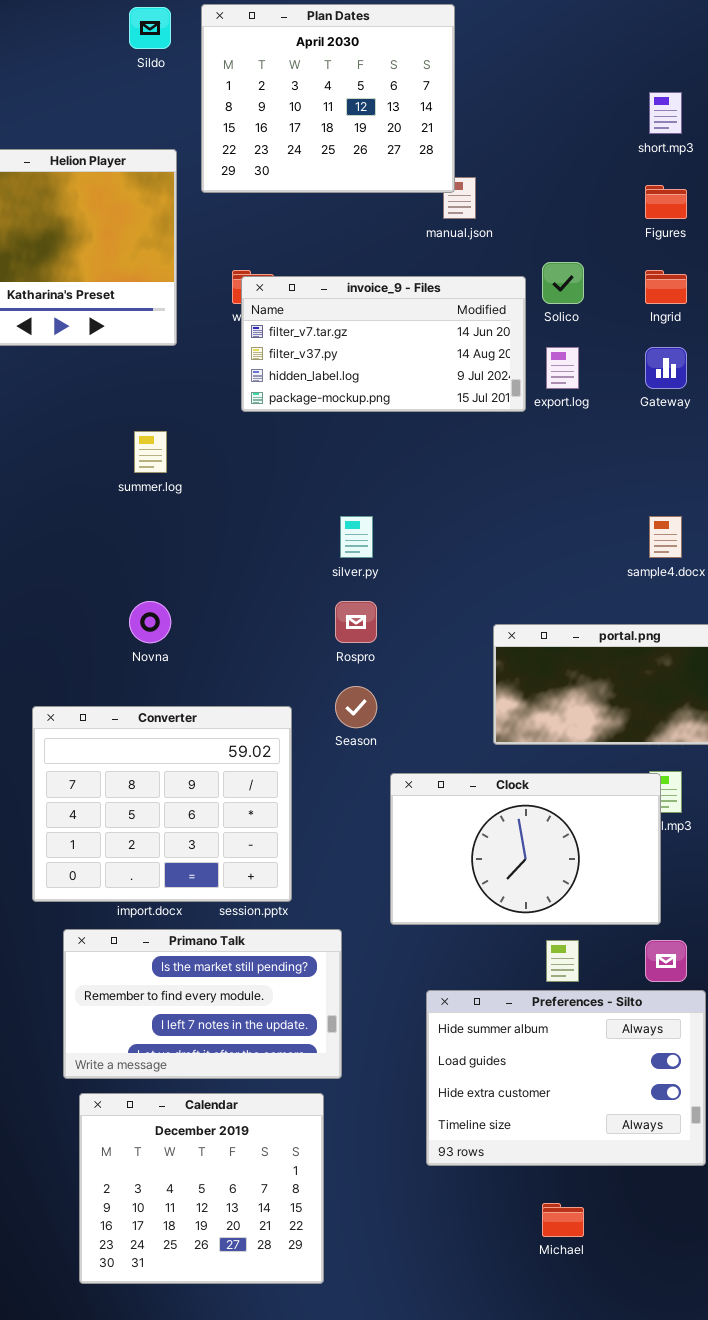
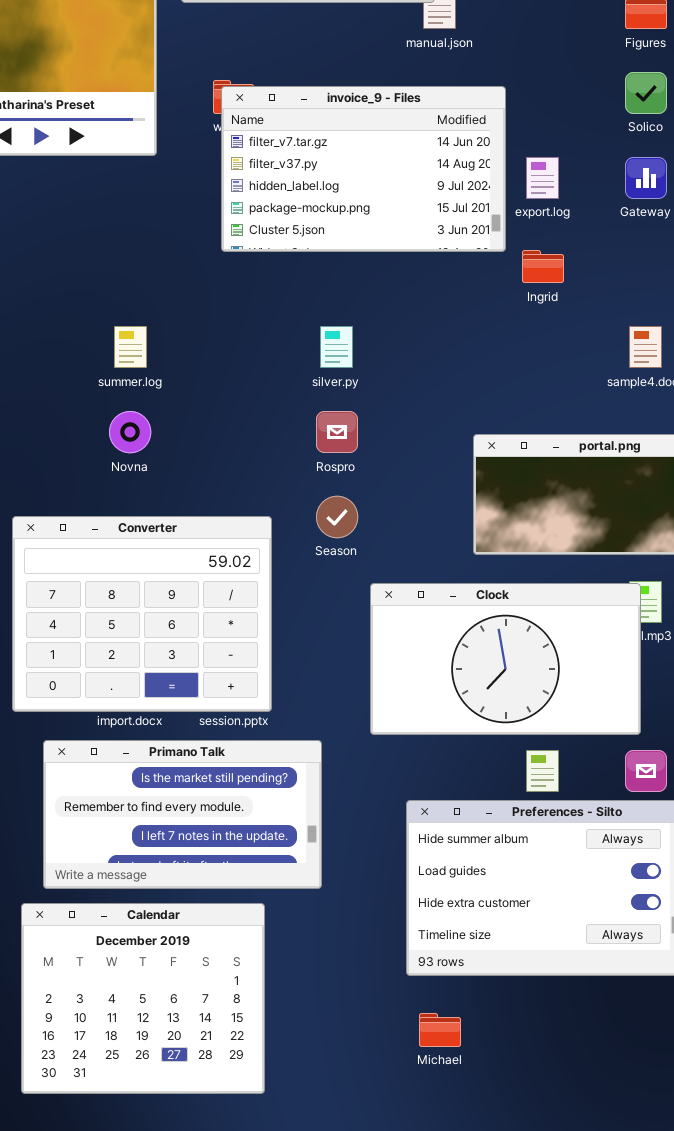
Solico: [542,262,584,304] -> [625,72,667,114], moved
Ingrid: [645,270,687,304] -> [522,250,564,283], moved
invoice_9 - Files: [241,276,526,412] -> [221,86,506,252], resized
summer.log: [134,431,167,473] -> [114,326,147,368], moved
Calendar: [79,1093,324,1284] -> [21,903,265,1094], moved
Michael: [542,1203,584,1237] -> [419,1013,461,1047], moved

